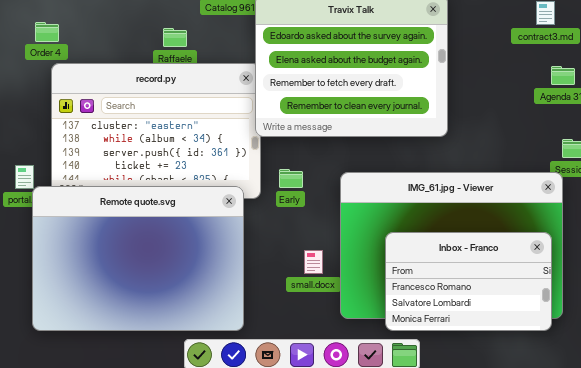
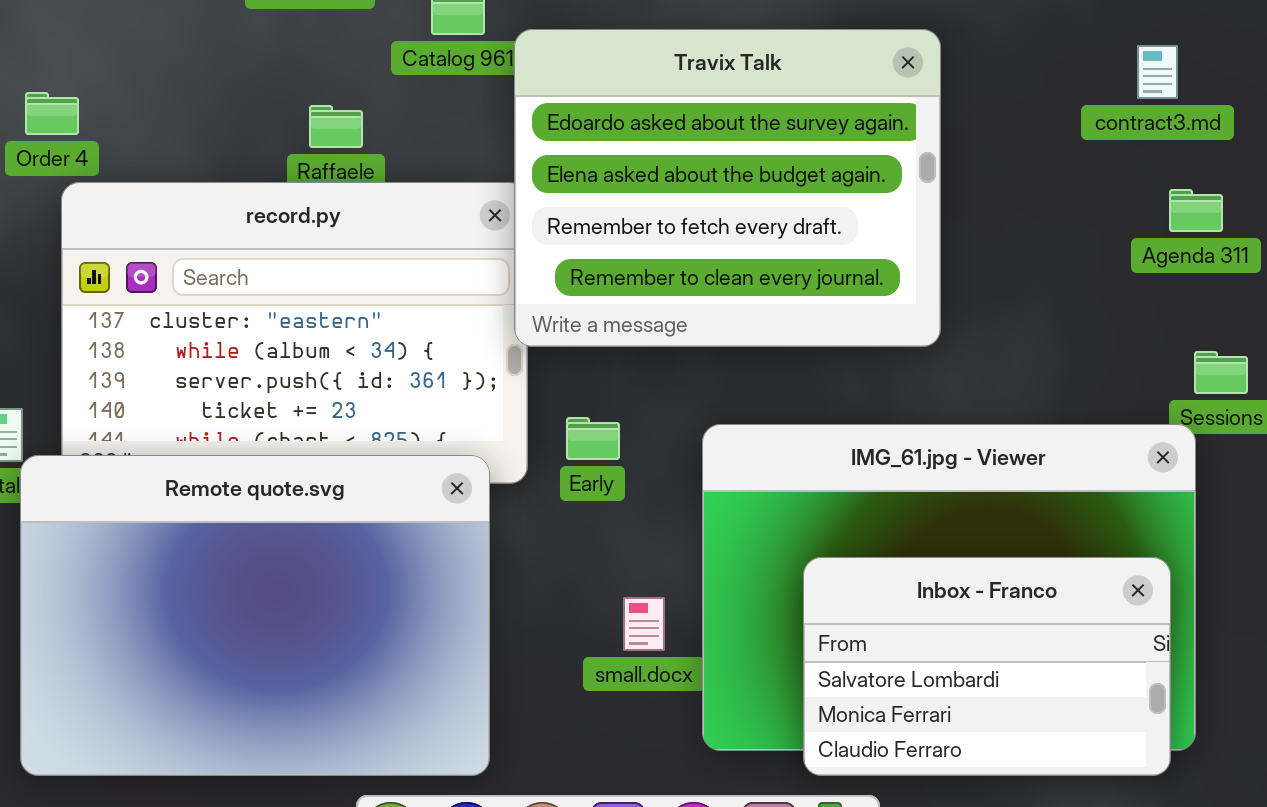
Inbox - Franco: [385,232,552,331] -> [803,557,1171,776], scrolled down 1 row

